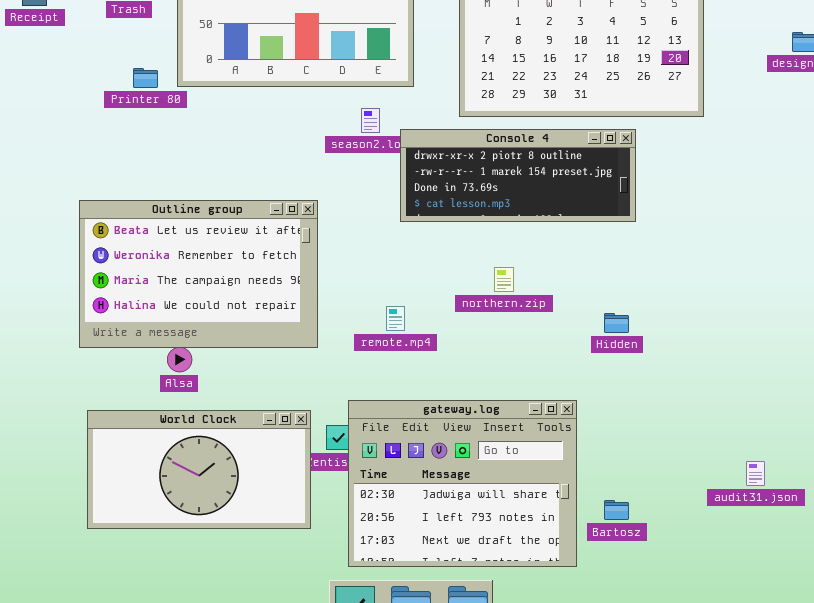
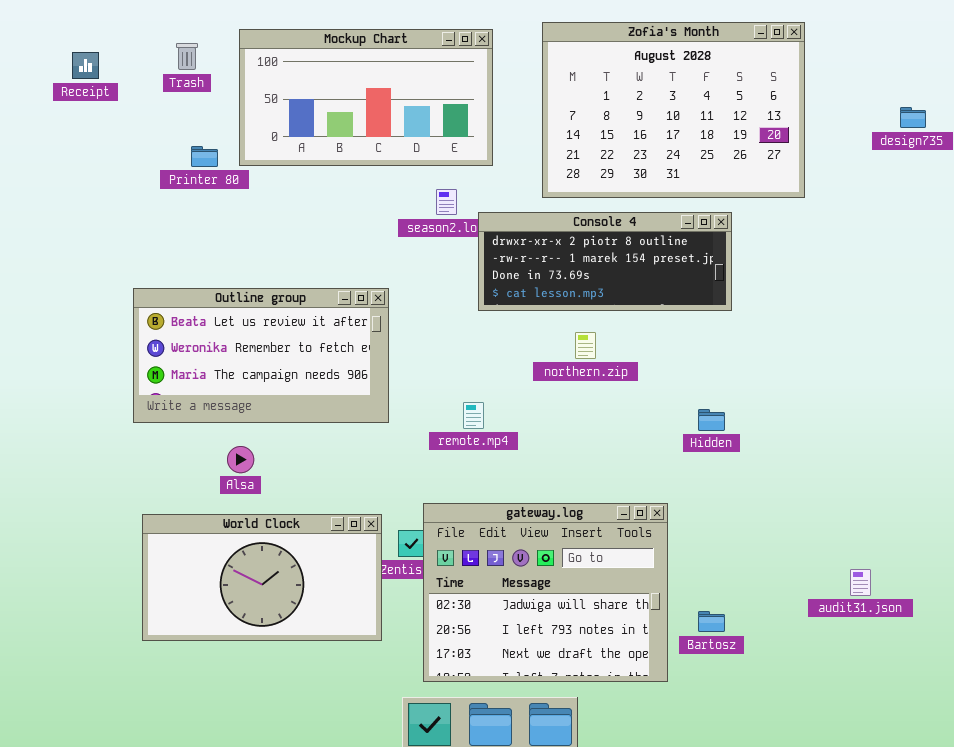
Outline group: [79,200,318,348] -> [133,288,389,423], resized
northern.zip: [494,267,514,292] -> [575,332,596,359], moved

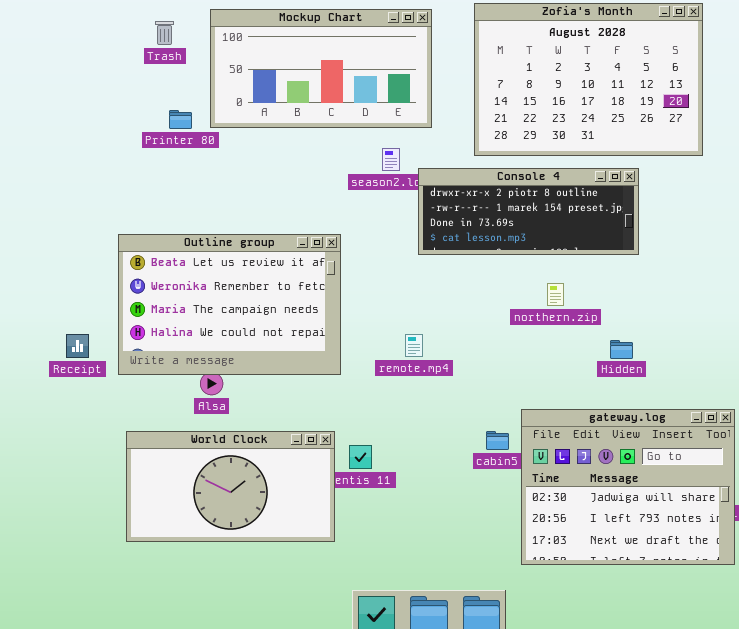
Receipt: [72,52,99,79] -> [66,334,89,358], moved
Outline group: [133,288,389,423] -> [118,234,341,375], resized
northern.zip: [575,332,596,359] -> [547,283,564,306], moved
gateway.log: [423,503,668,682] -> [521,409,735,565], moved

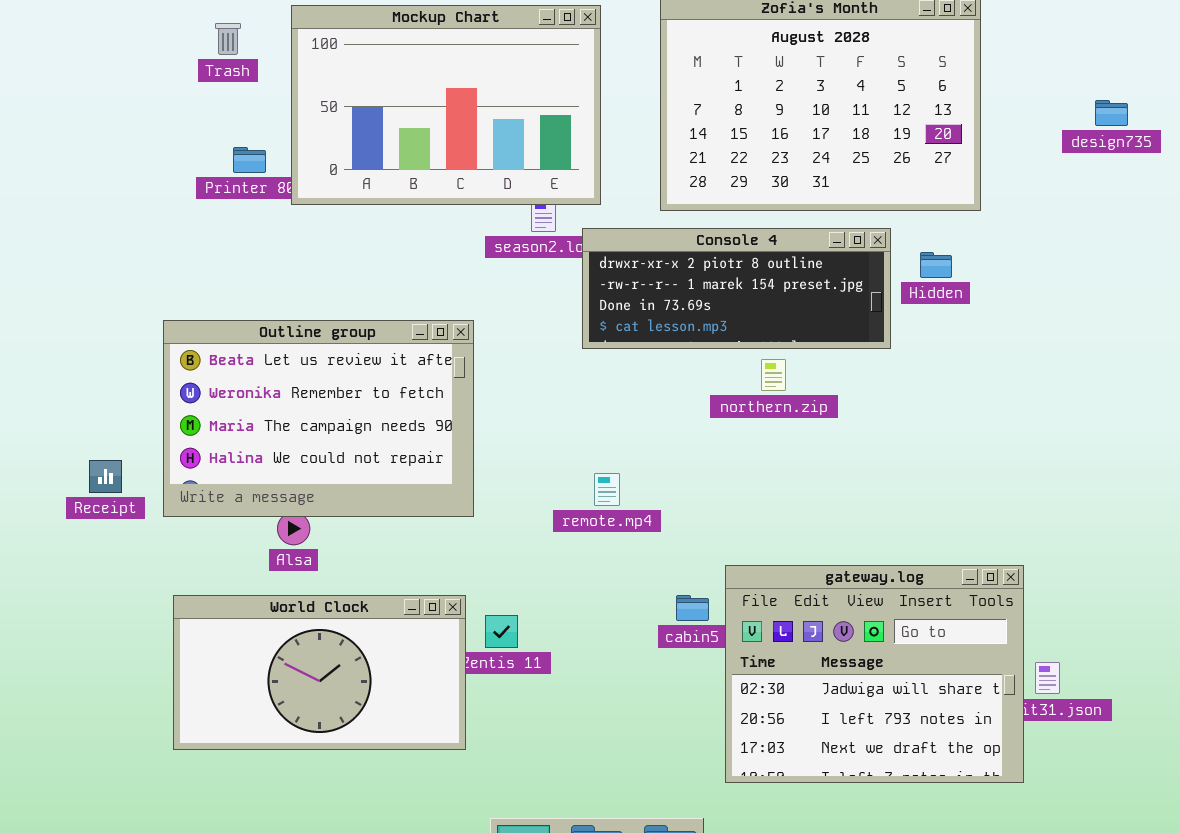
Mockup Chart: [210,9,432,128] -> [291,5,601,205], resized
northern.zip: [547,283,564,306] -> [761,359,786,391], moved
remote.mp4: [405,334,423,357] -> [594,473,620,506], moved
Hidden: [610,340,633,359] -> [920,252,952,278], moved

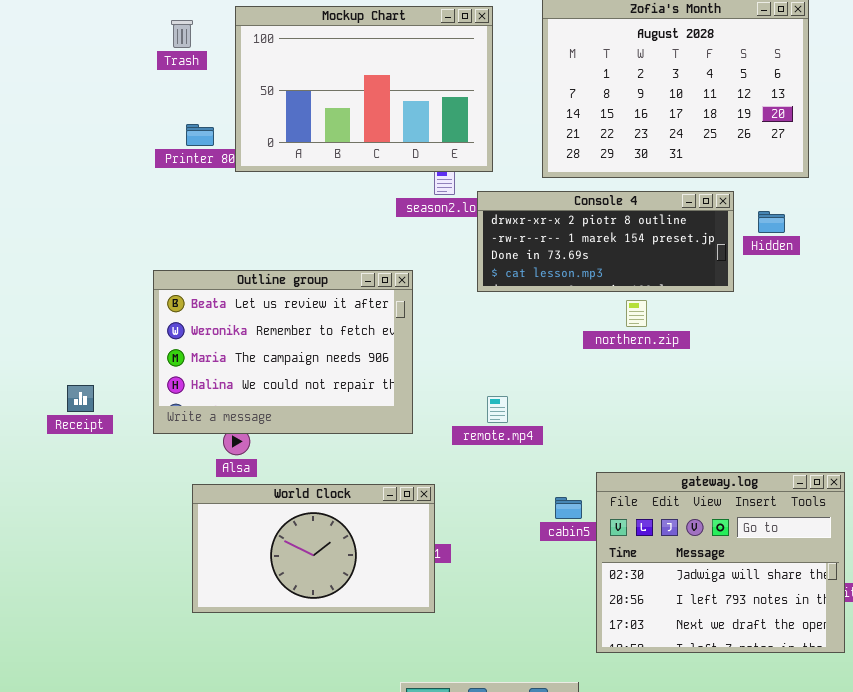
Outline group: [163,320,474,517] -> [153,270,413,434], moved
World Clock: [173,595,466,750] -> [192,484,435,613], moved

